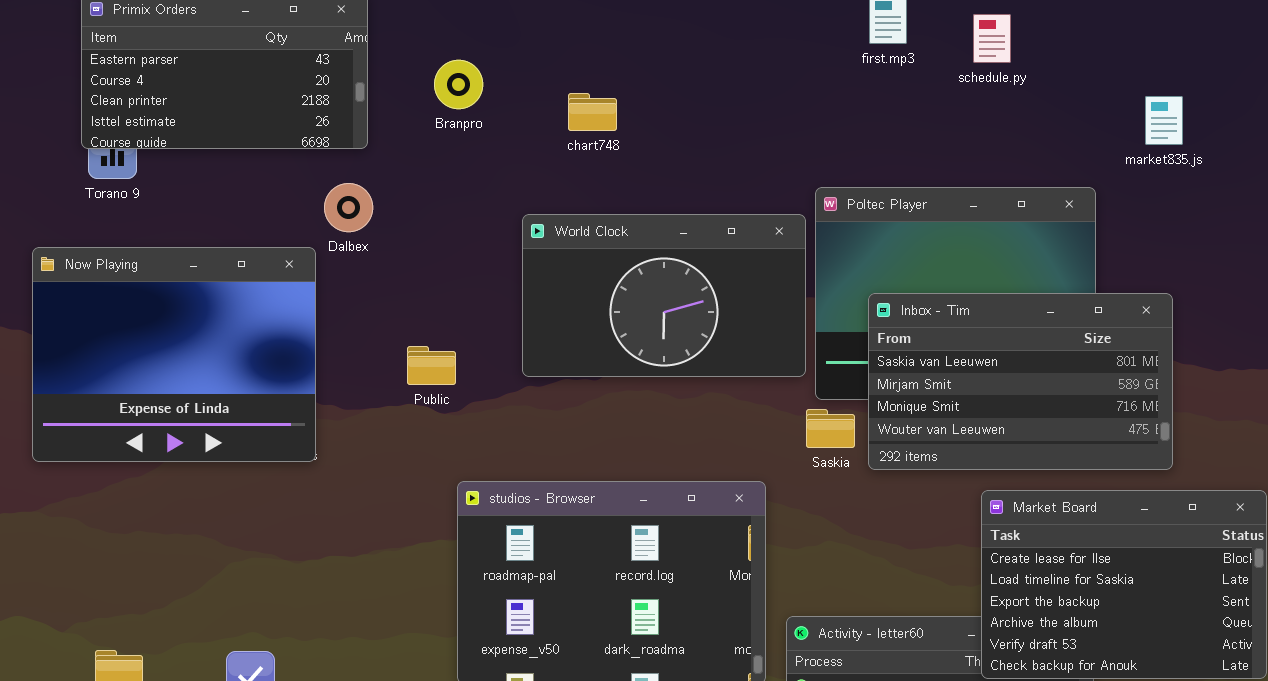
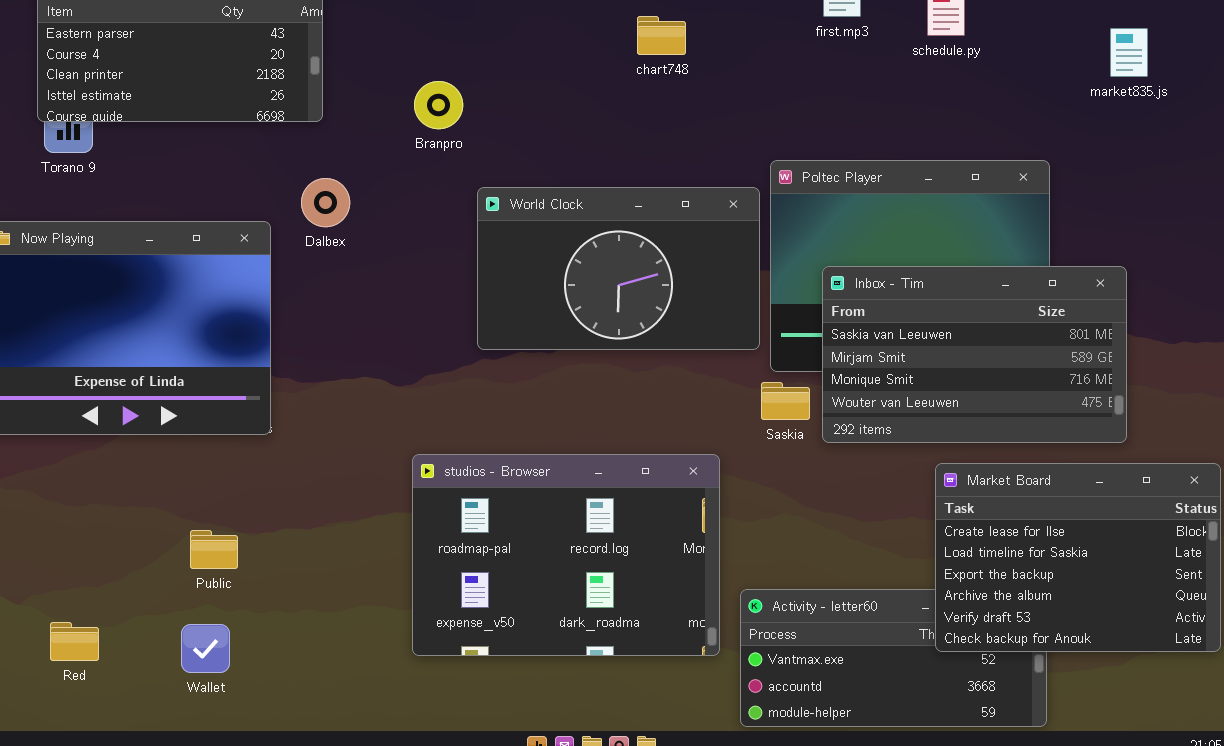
Branpro: [434,60,483,109] -> [414,81,463,129], moved
chart748: [568,93,617,131] -> [637,16,686,55], moved
market835.js: [1145,96,1183,145] -> [1110,28,1148,77], moved
Dalbex: [324,183,373,232] -> [301,178,350,227], moved
Public: [407,346,456,385] -> [190,530,238,569], moved

